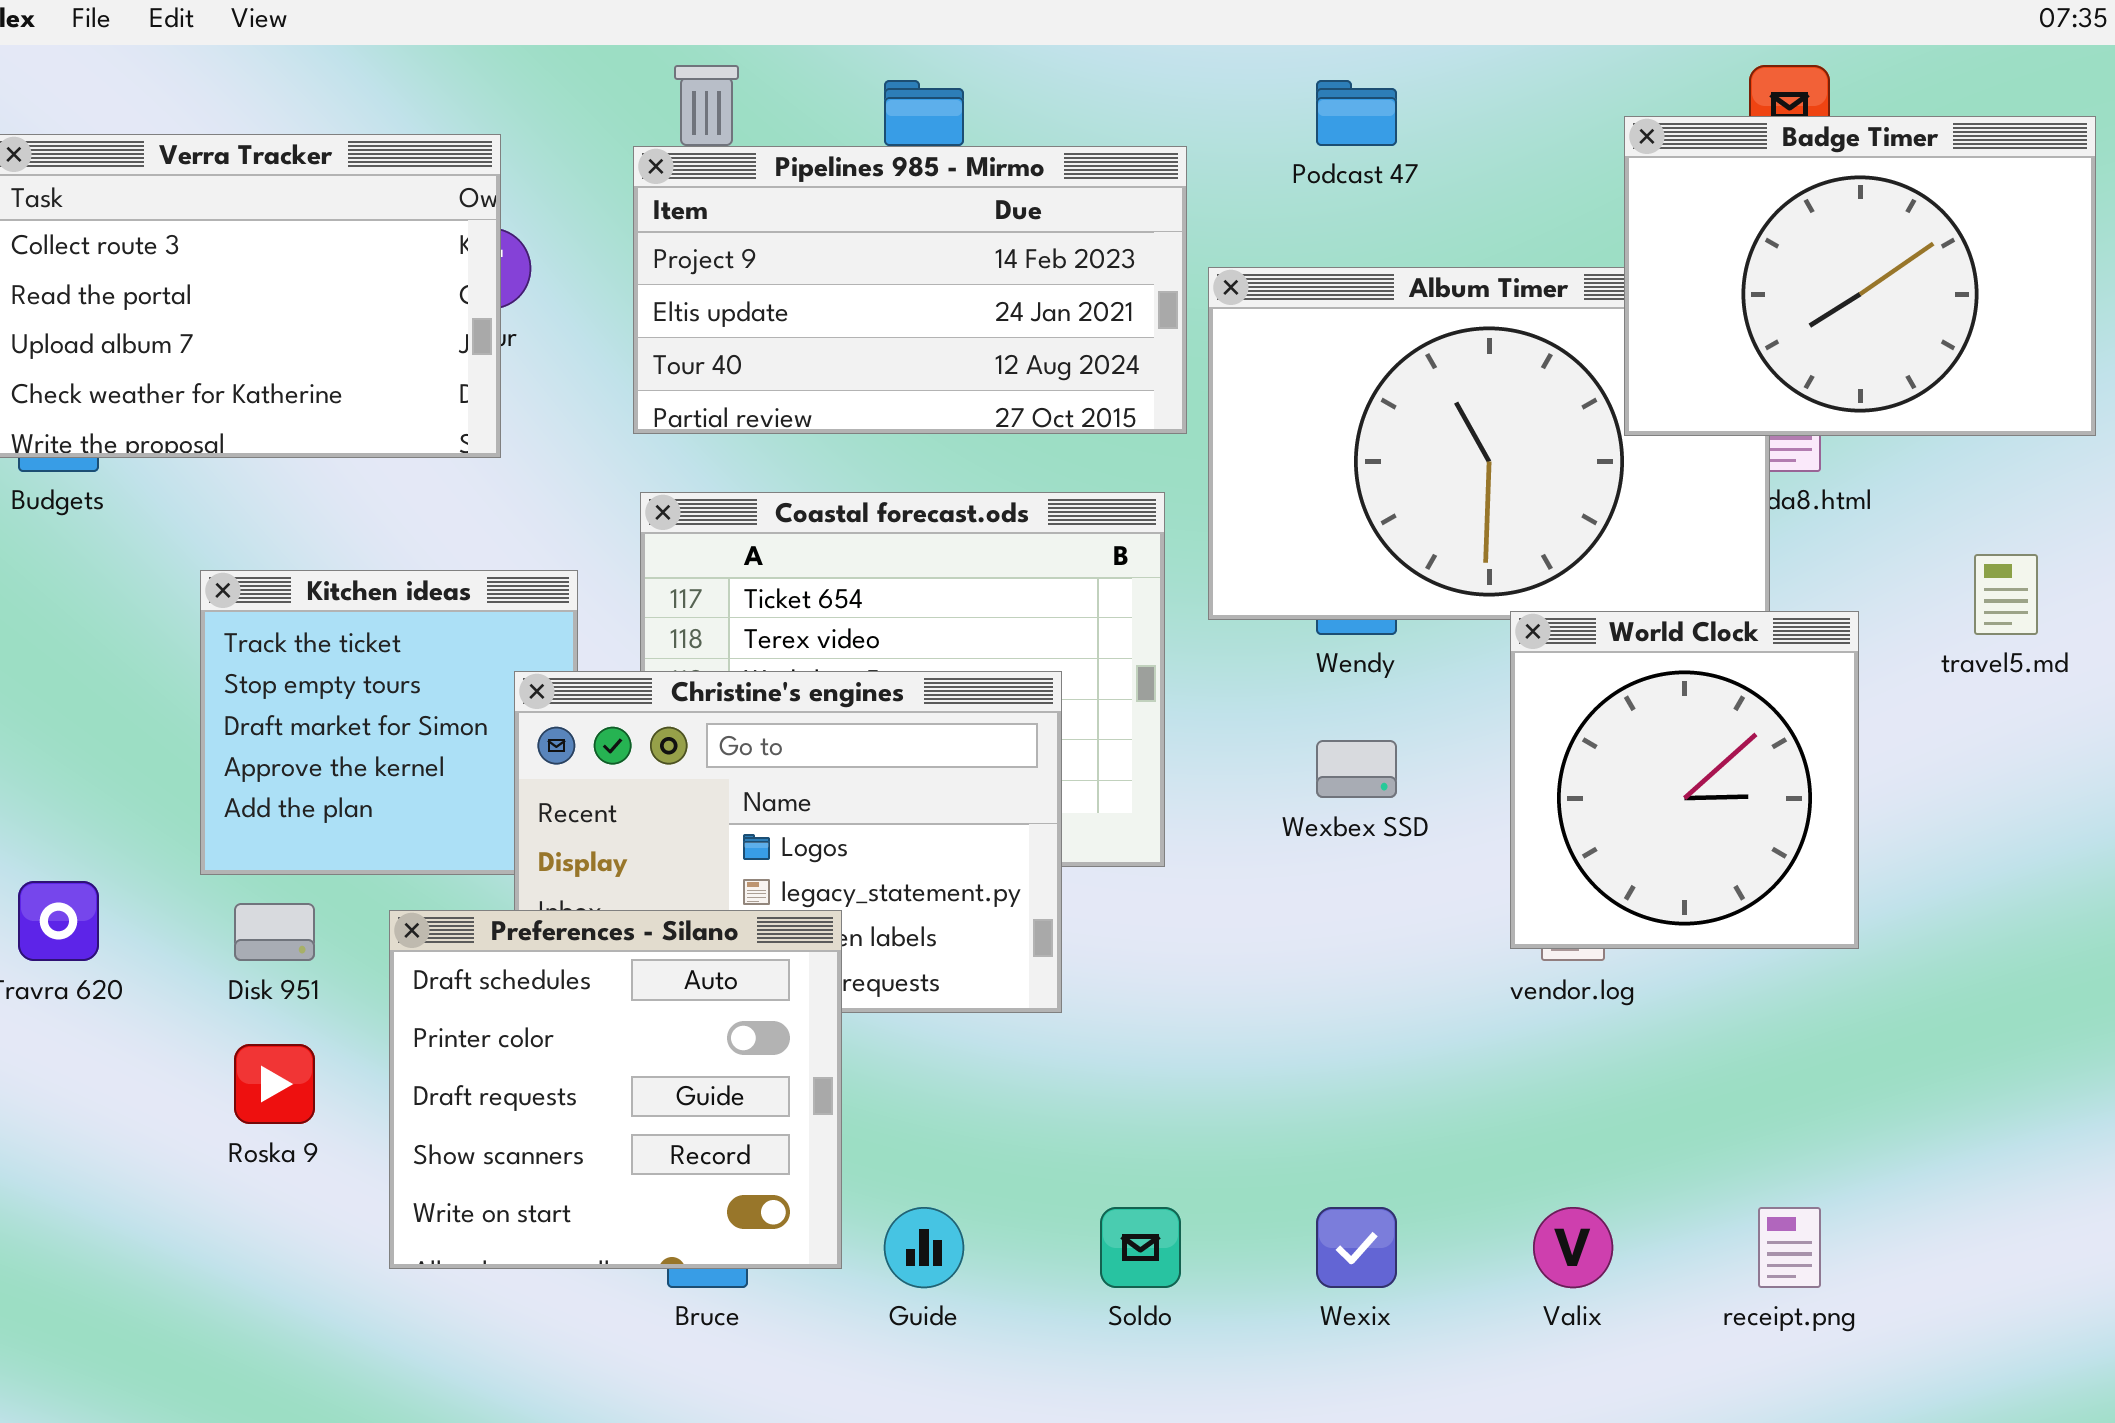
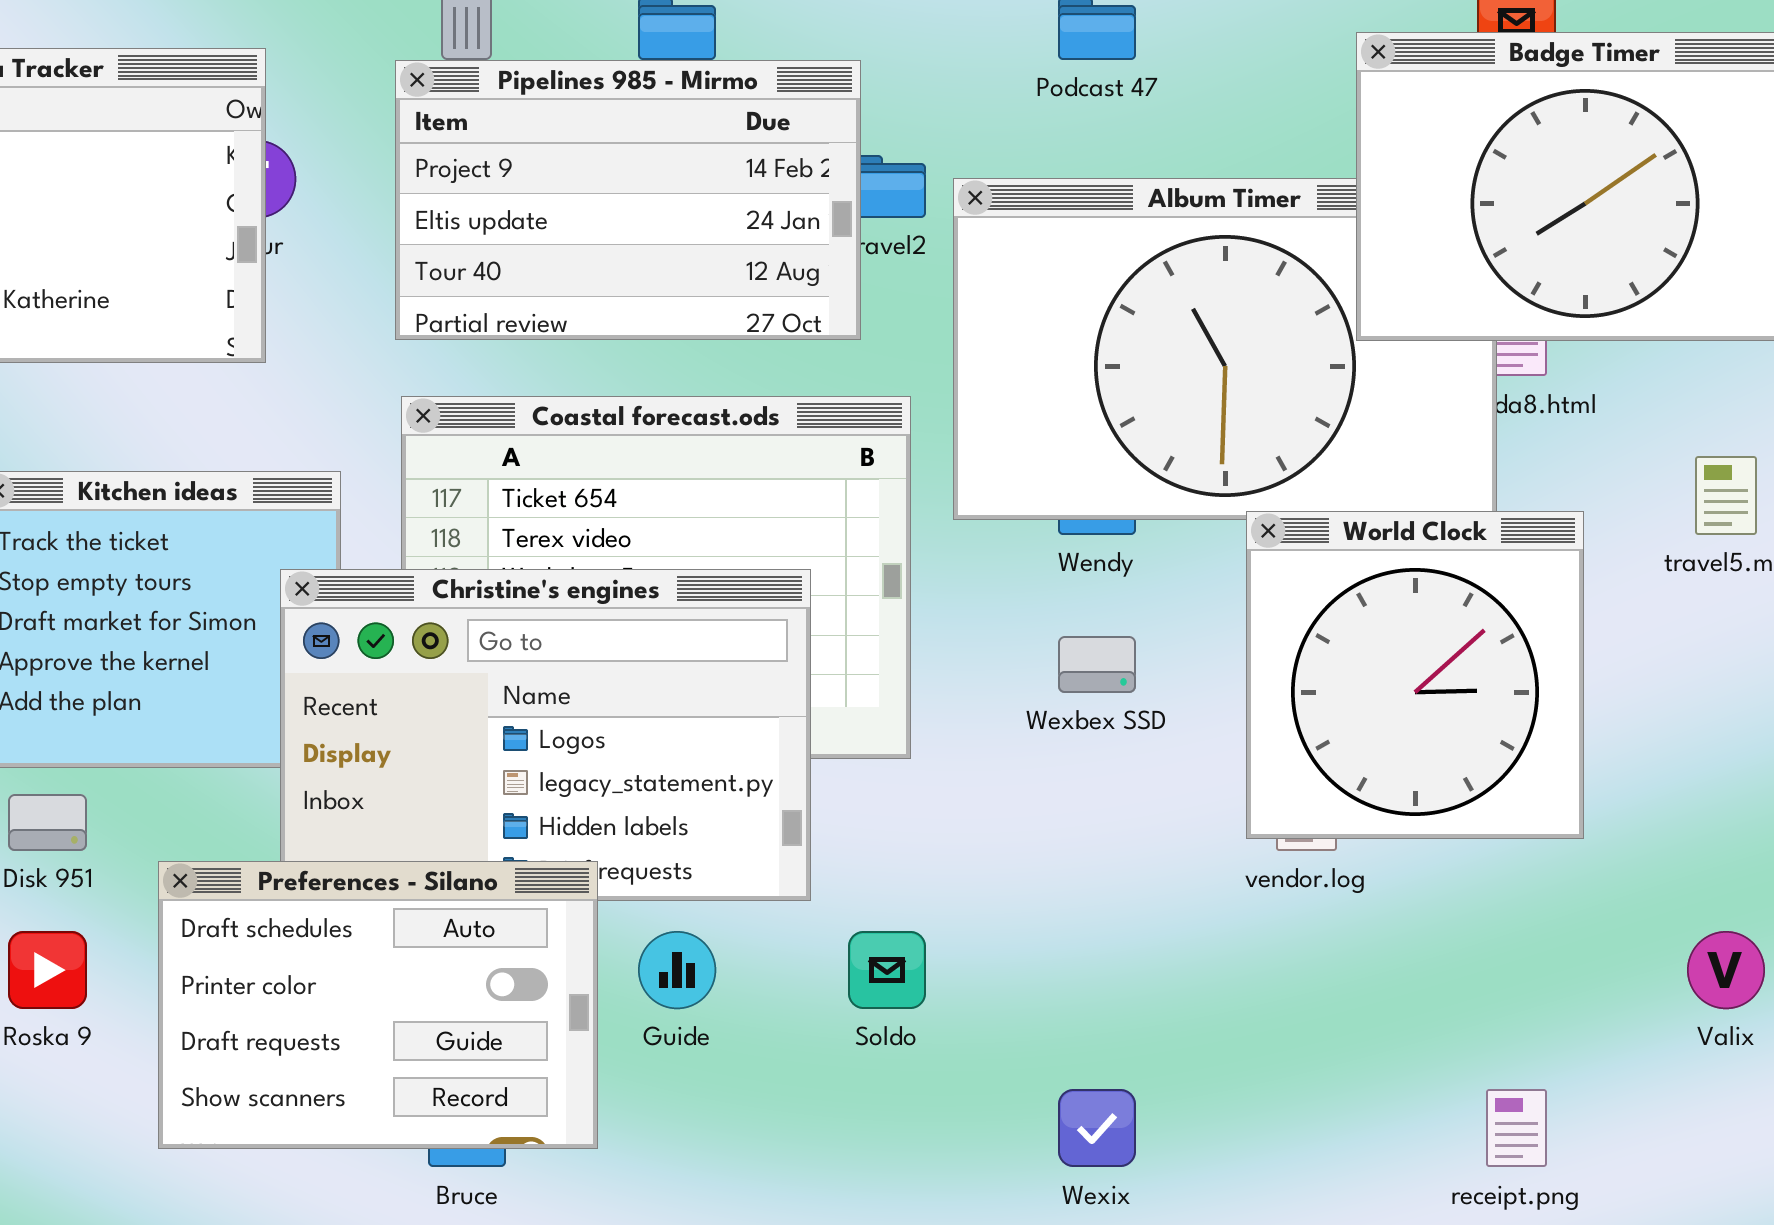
Pipelines 985 - Mirmo: [633,146,1187,434] -> [395,60,861,340], resized
Preferences - Silano: [389,910,842,1269] -> [158,861,598,1149], resized
Guide: [884,1207,964,1288] -> [638,931,716,1009], moved
Soldo: [1100,1207,1181,1288] -> [848,931,926,1009], moved
Valix: [1533,1207,1613,1288] -> [1687,931,1765,1009], moved

